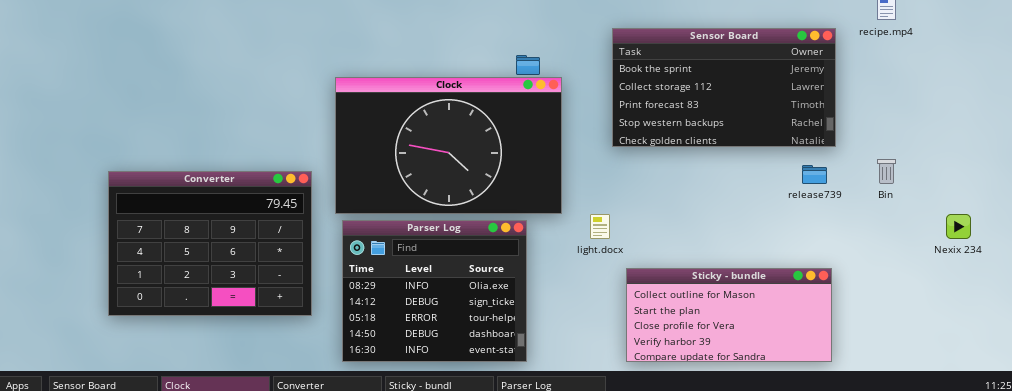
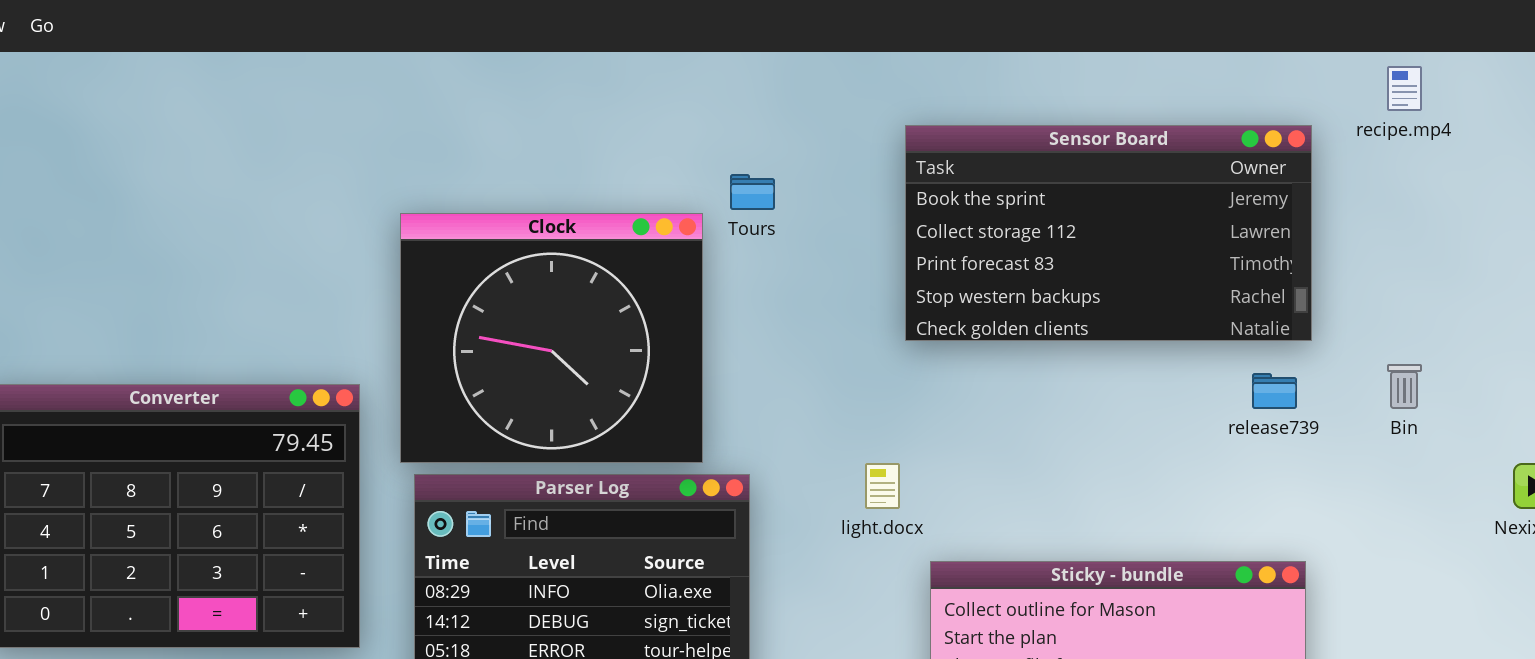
Clock: [335,77,562,214] -> [400,213,703,463], resized

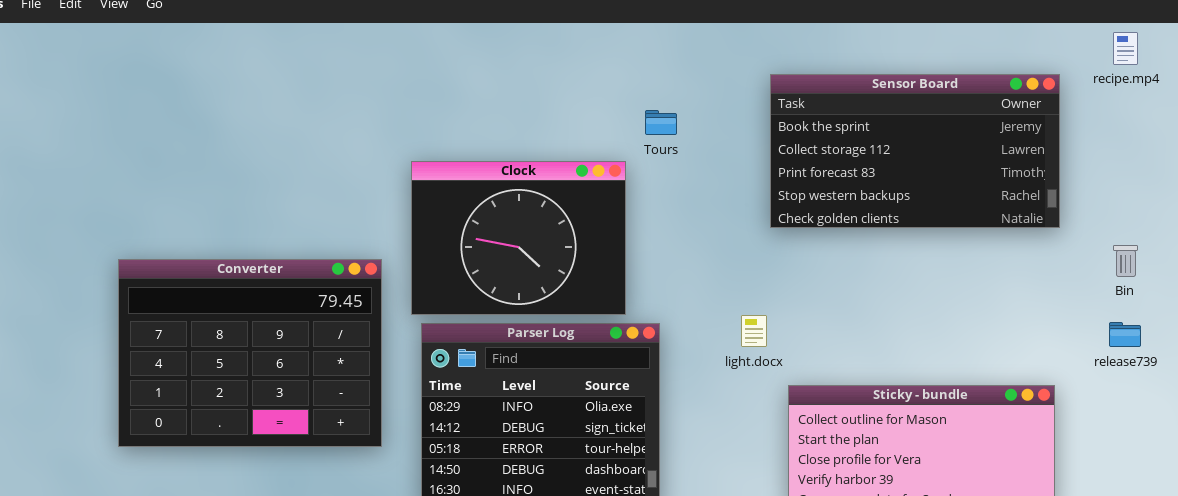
Clock: [400,213,703,463] -> [411,161,626,315], resized
release739: [1252,373,1297,409] -> [1109,322,1141,347], moved

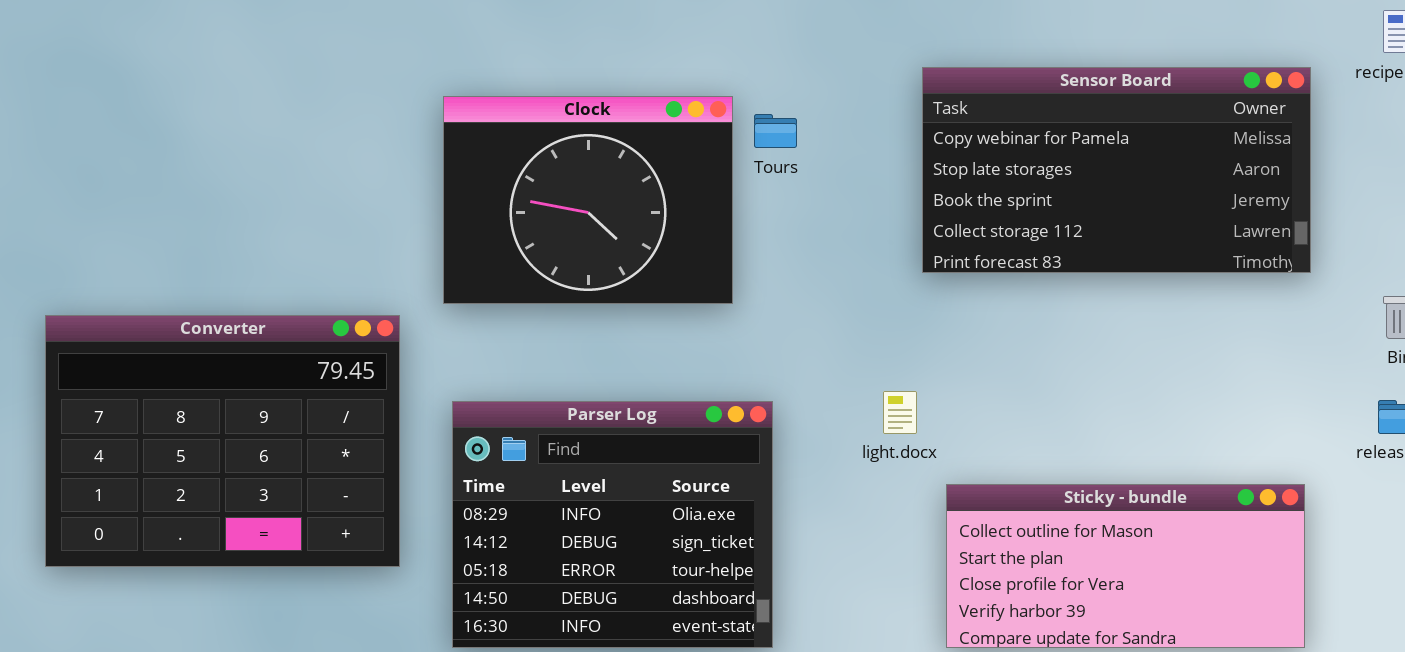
Sensor Board: [770,74,1060,228] -> [922,67,1311,273], scrolled up 2 rows
Clock: [411,161,626,315] -> [443,96,733,304], moved

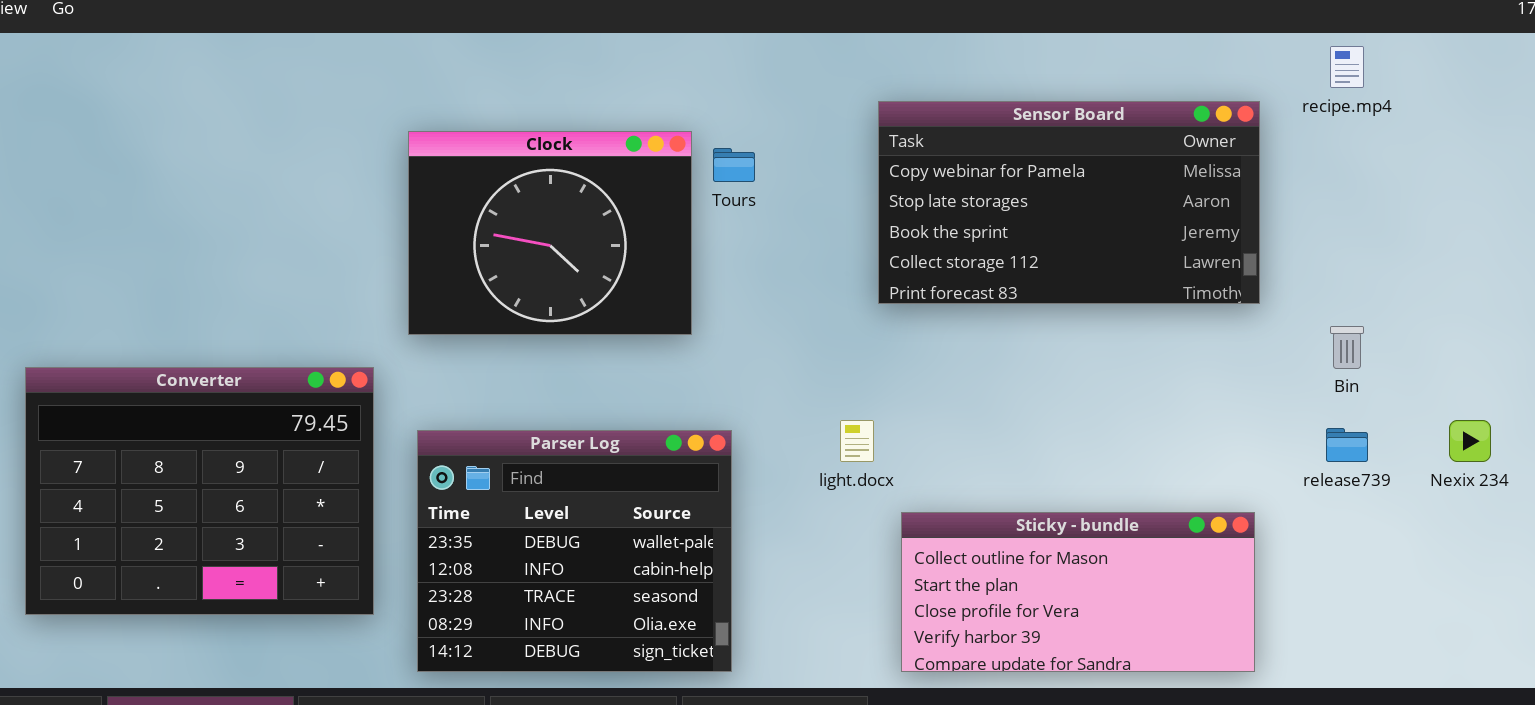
Converter: [45,315,400,567] -> [25,367,374,615], moved
Parser Log: [452,401,773,648] -> [417,430,732,672], scrolled up 3 rows

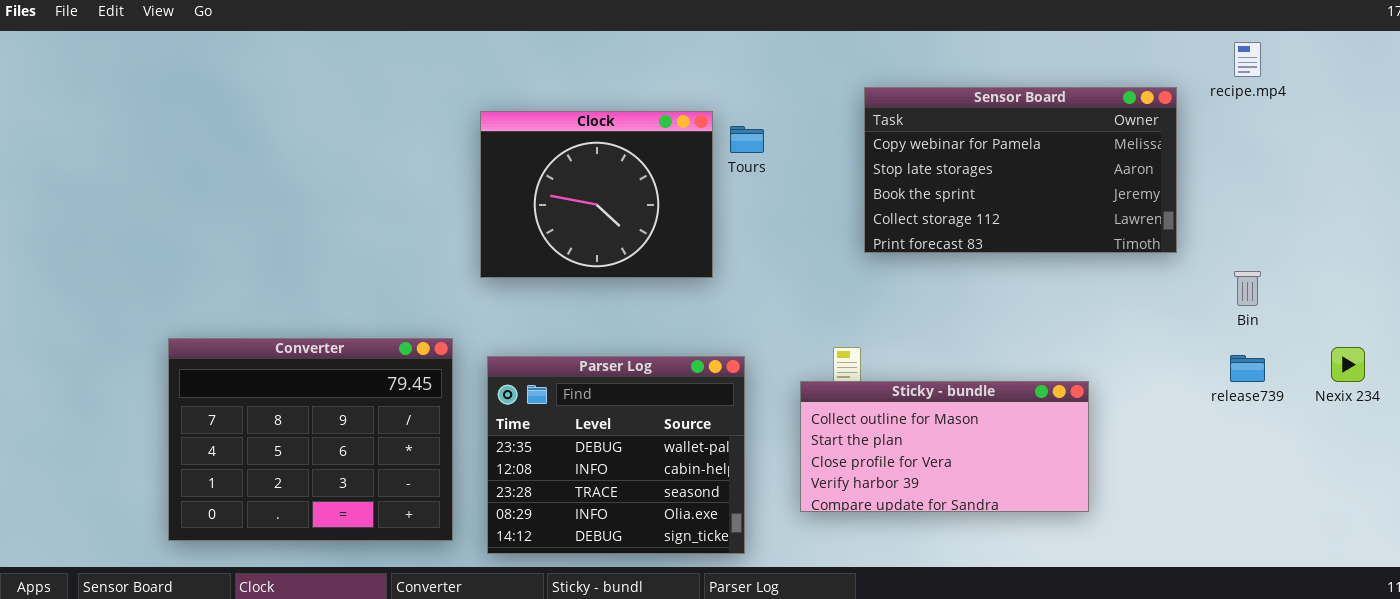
Converter: [25,367,374,615] -> [168,338,453,541], moved
Sticky - bundle: [901,512,1255,672] -> [800,381,1089,512], moved

